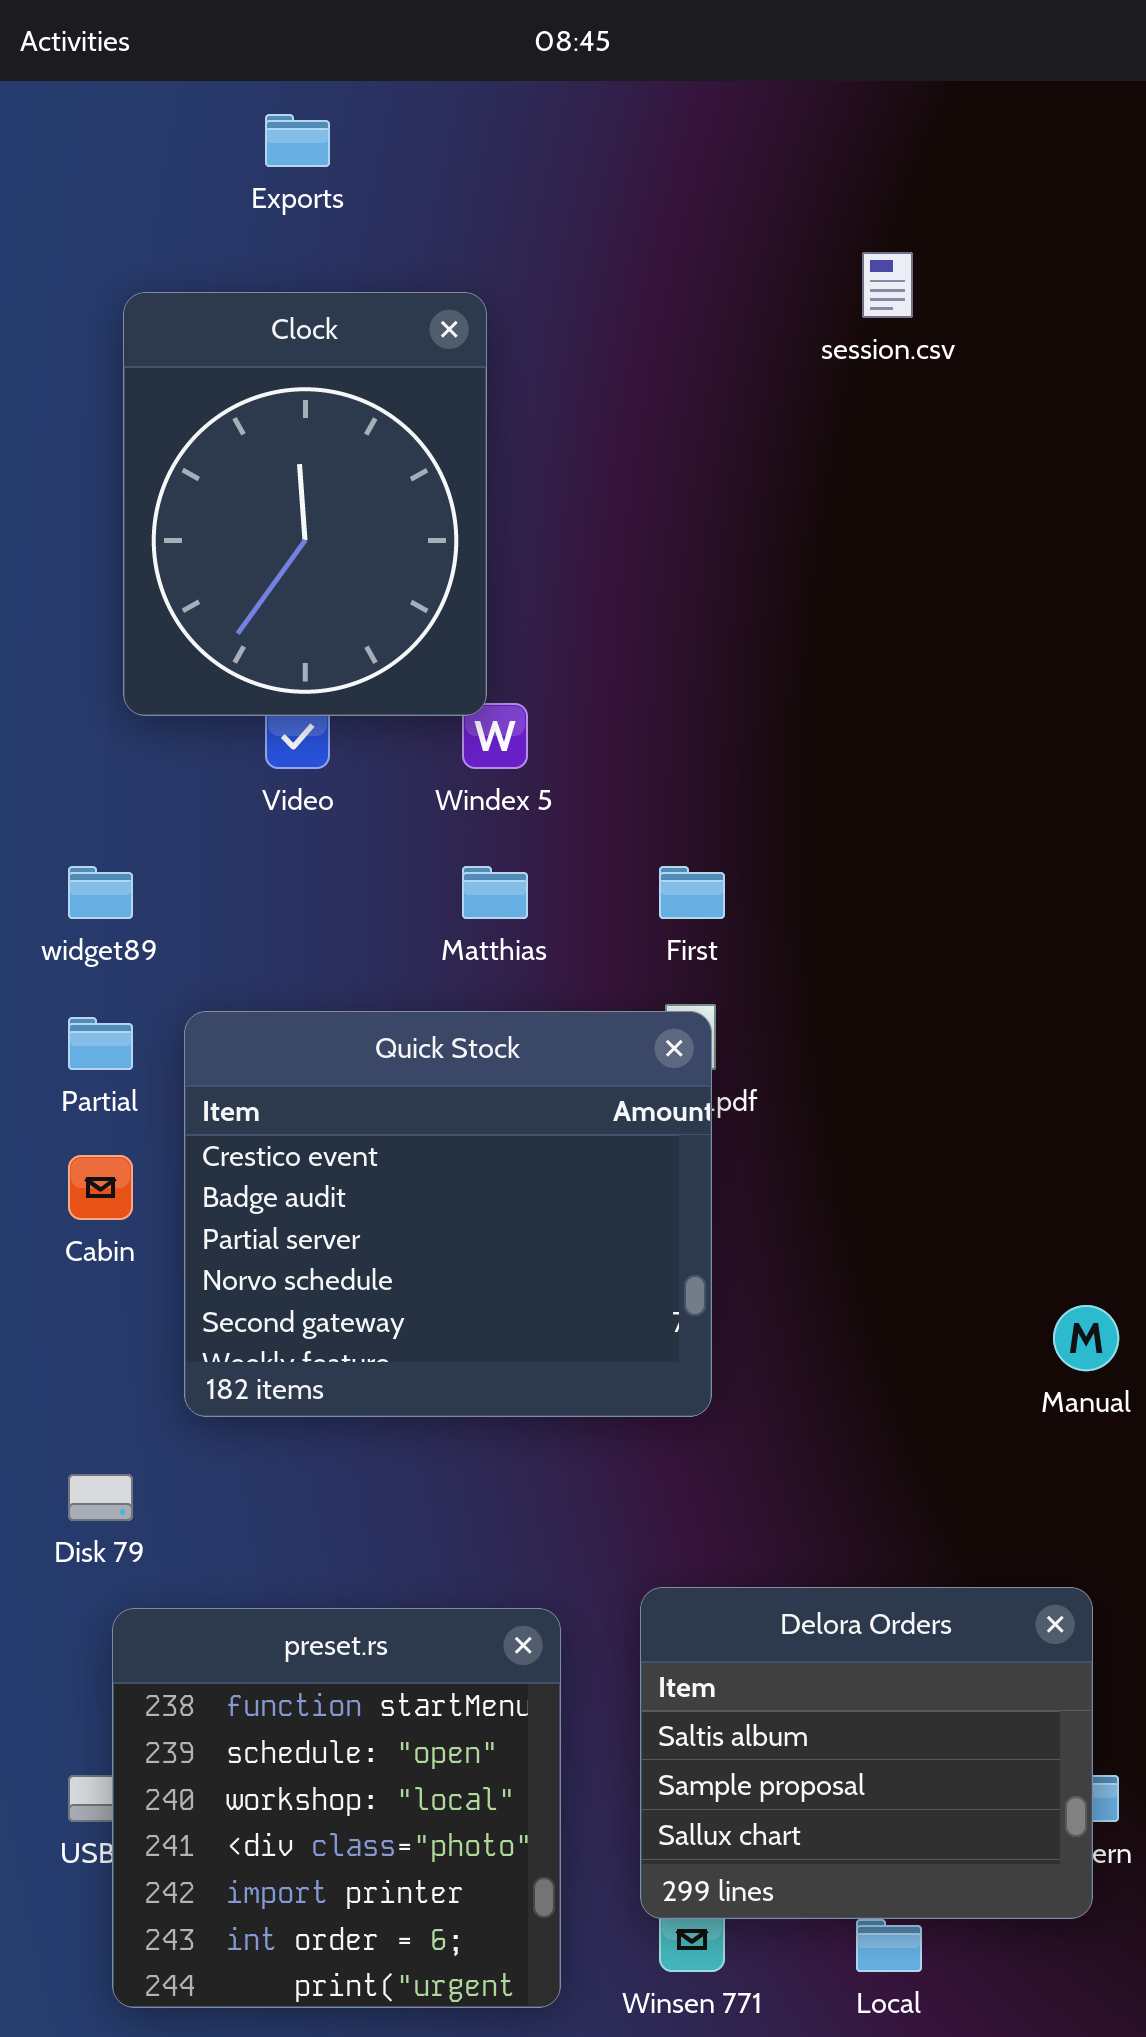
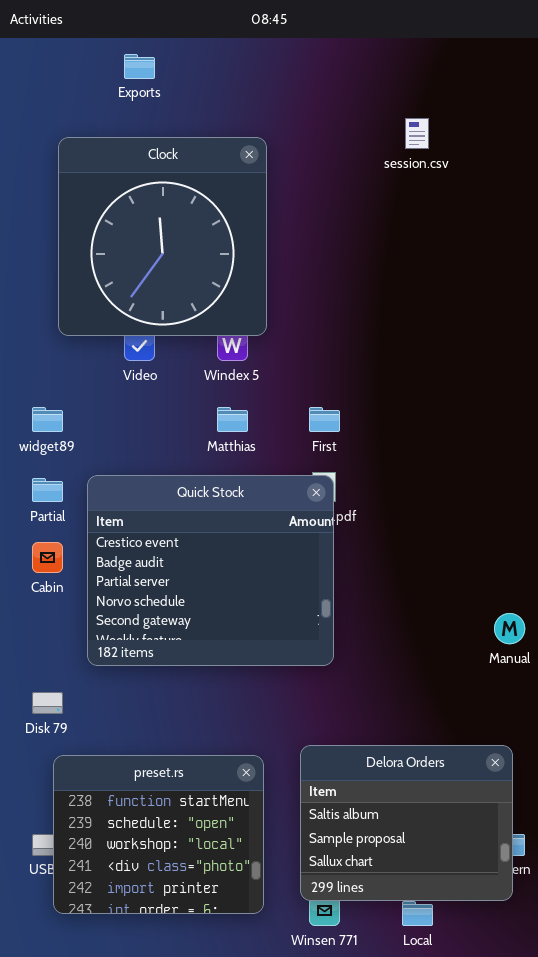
Clock: [123,292,487,716] -> [58,137,267,336], resized
preset.rs: [112,1608,561,2008] -> [53,755,264,914], resized

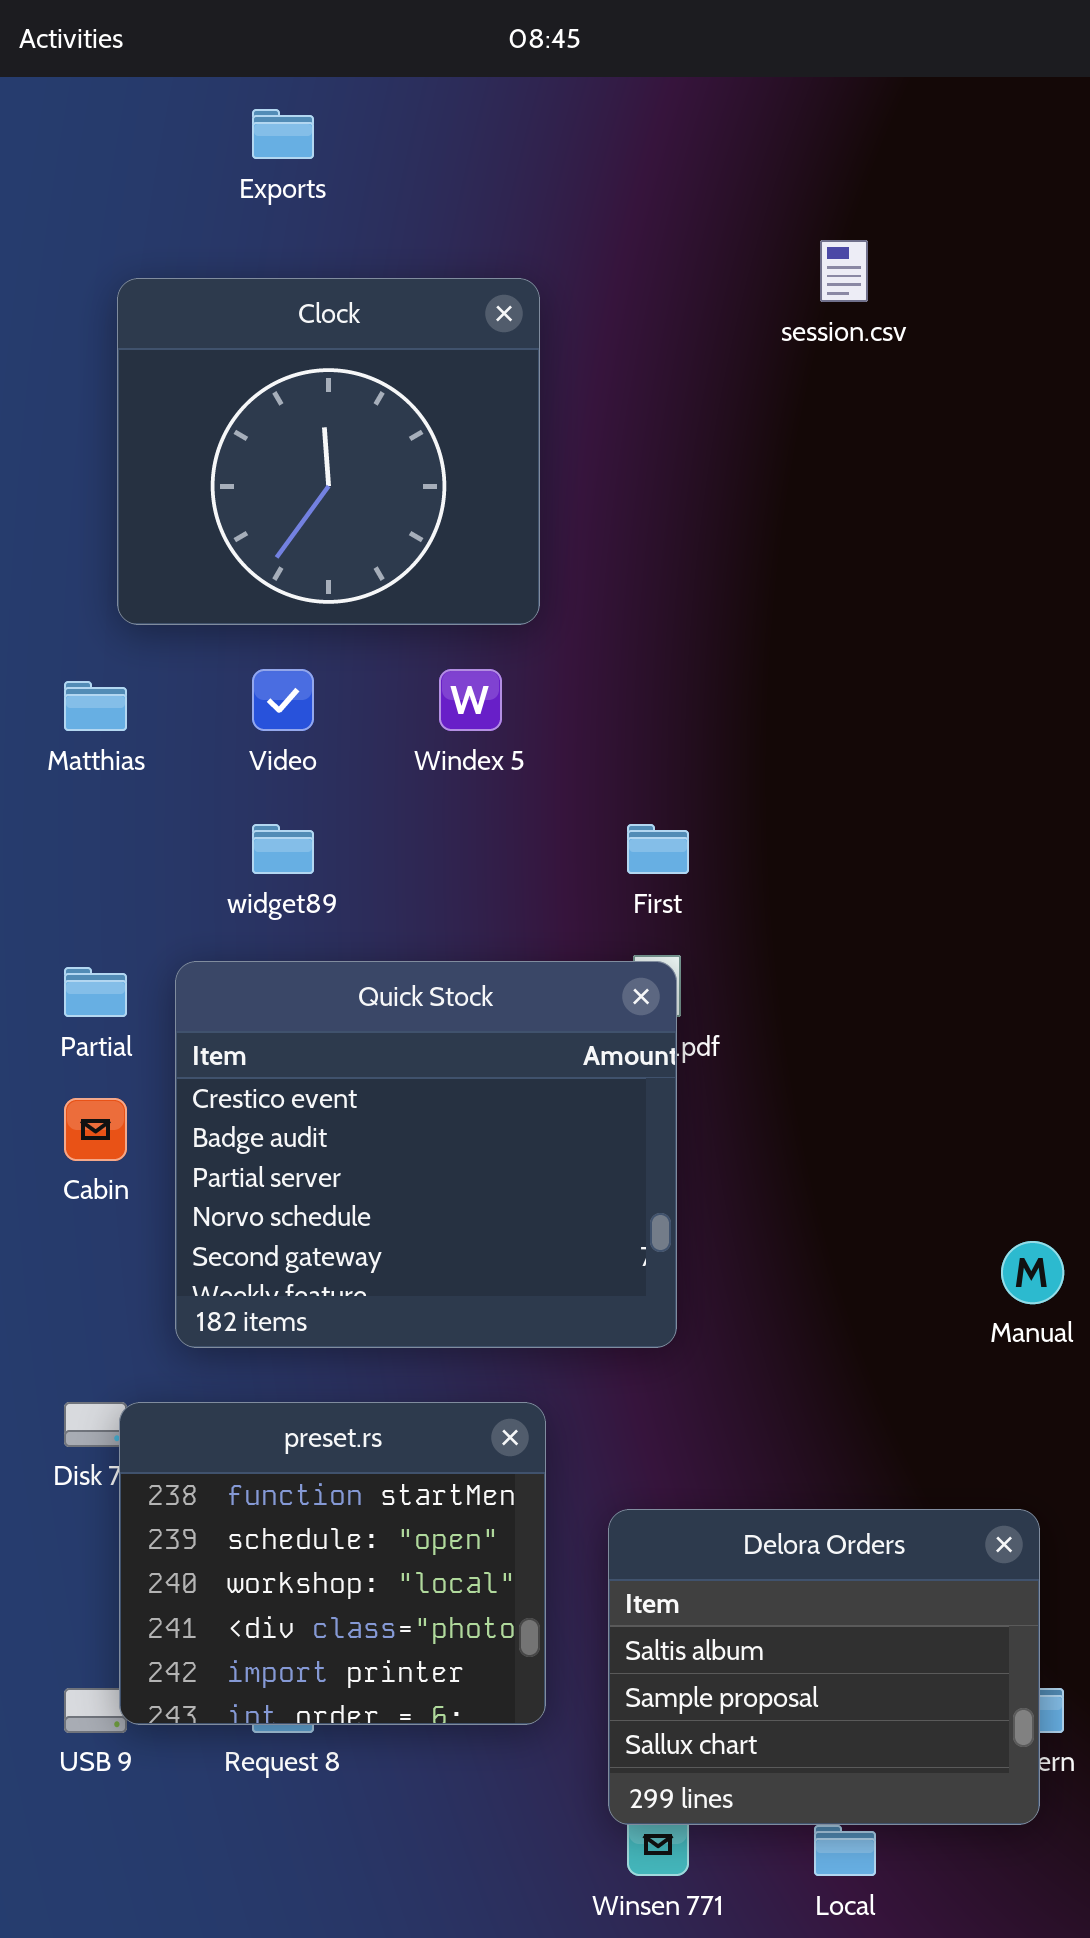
Clock: [58,137,267,336] -> [117,278,540,625], resized
widget89: [32,407,63,432] -> [252,824,314,874], moved
Matthias: [217,407,248,432] -> [64,681,127,731], moved
preset.rs: [53,755,264,914] -> [119,1402,546,1725], moved

